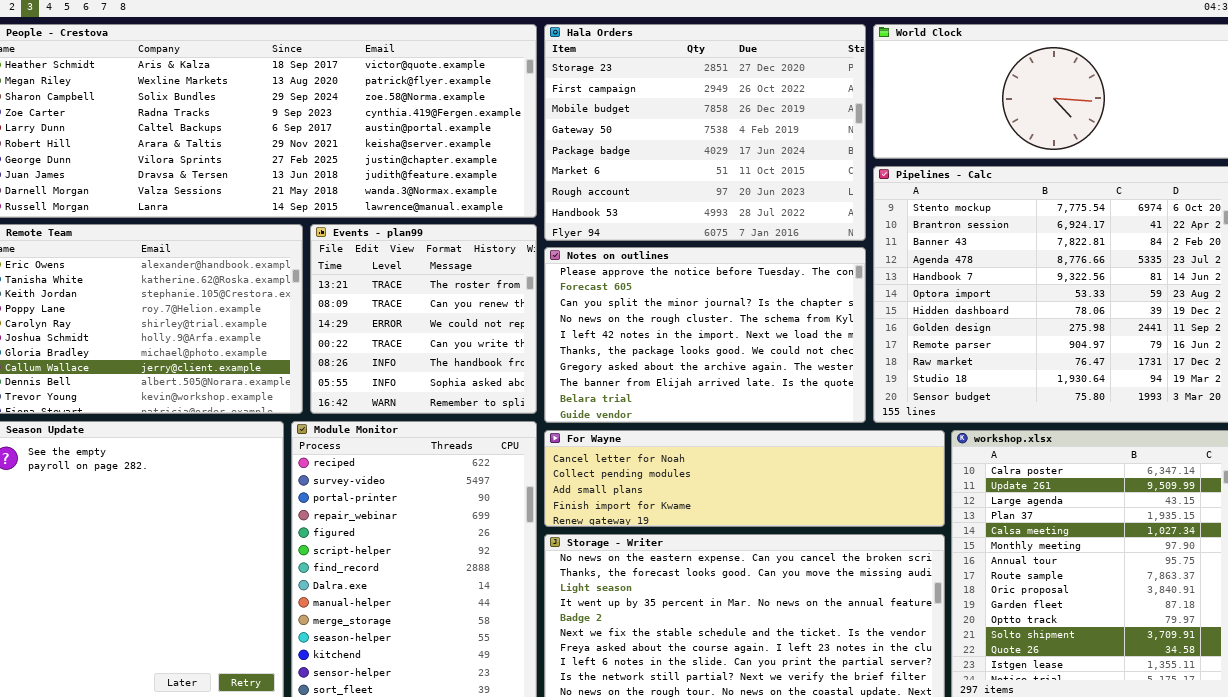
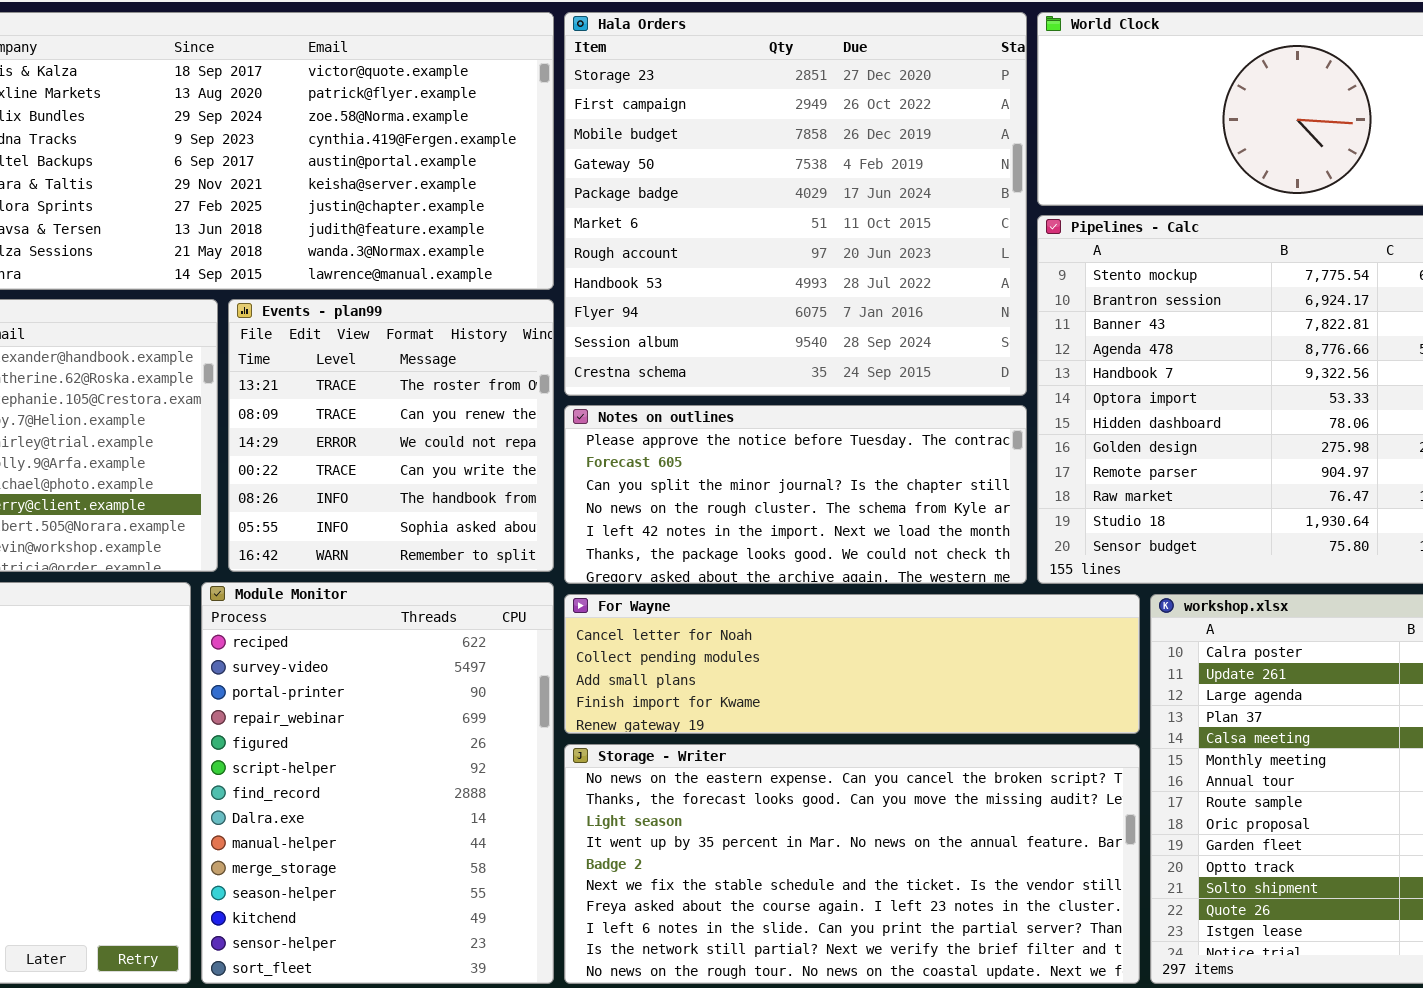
Hala Orders: [544,24,866,241] -> [564,12,1027,396], resized
Notes on outlines: [544,247,866,423] -> [564,405,1027,584], resized

